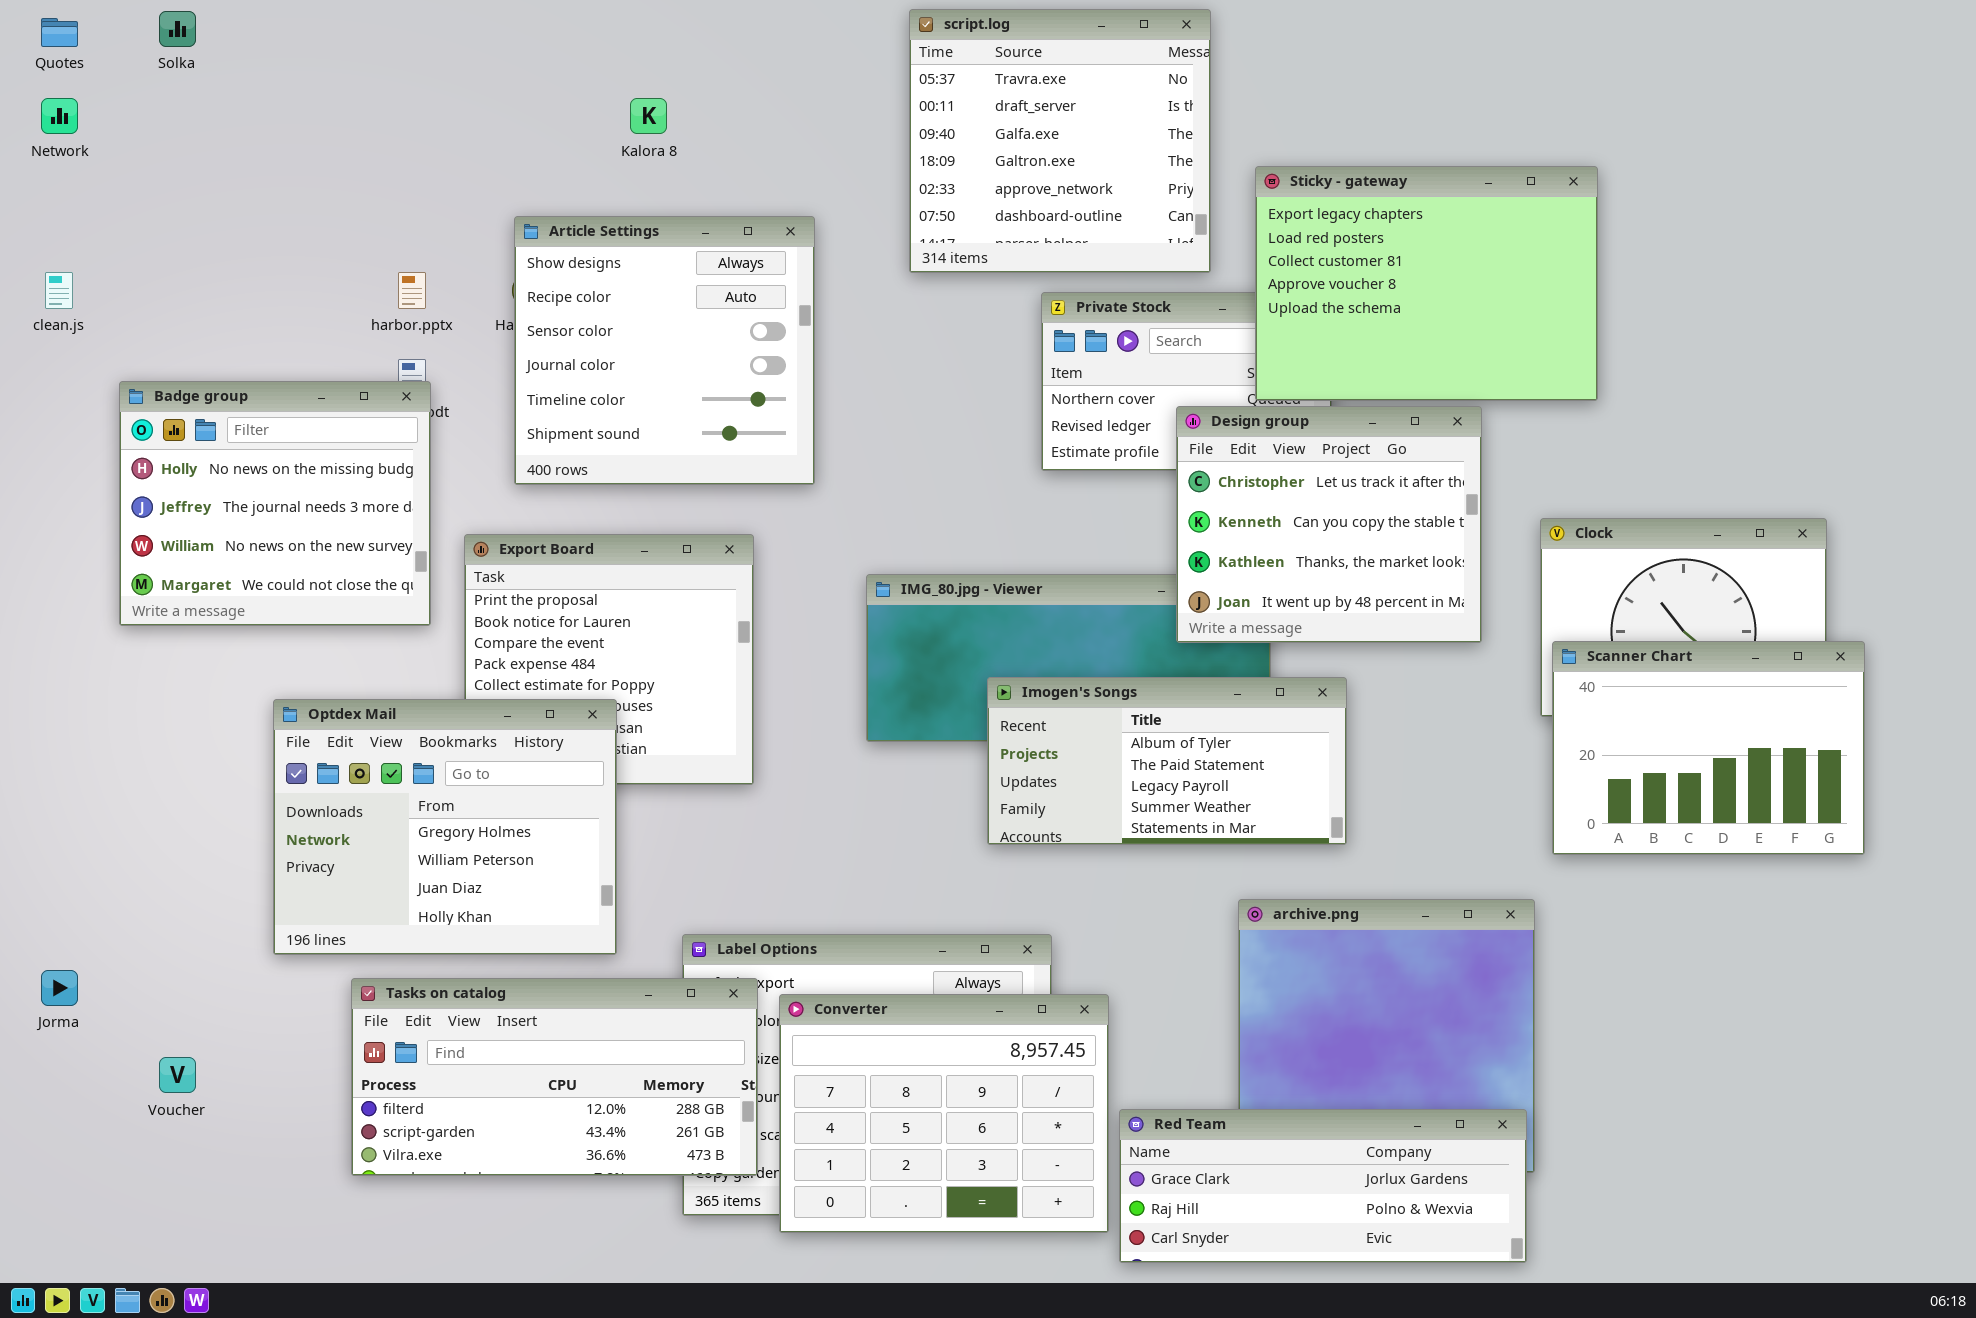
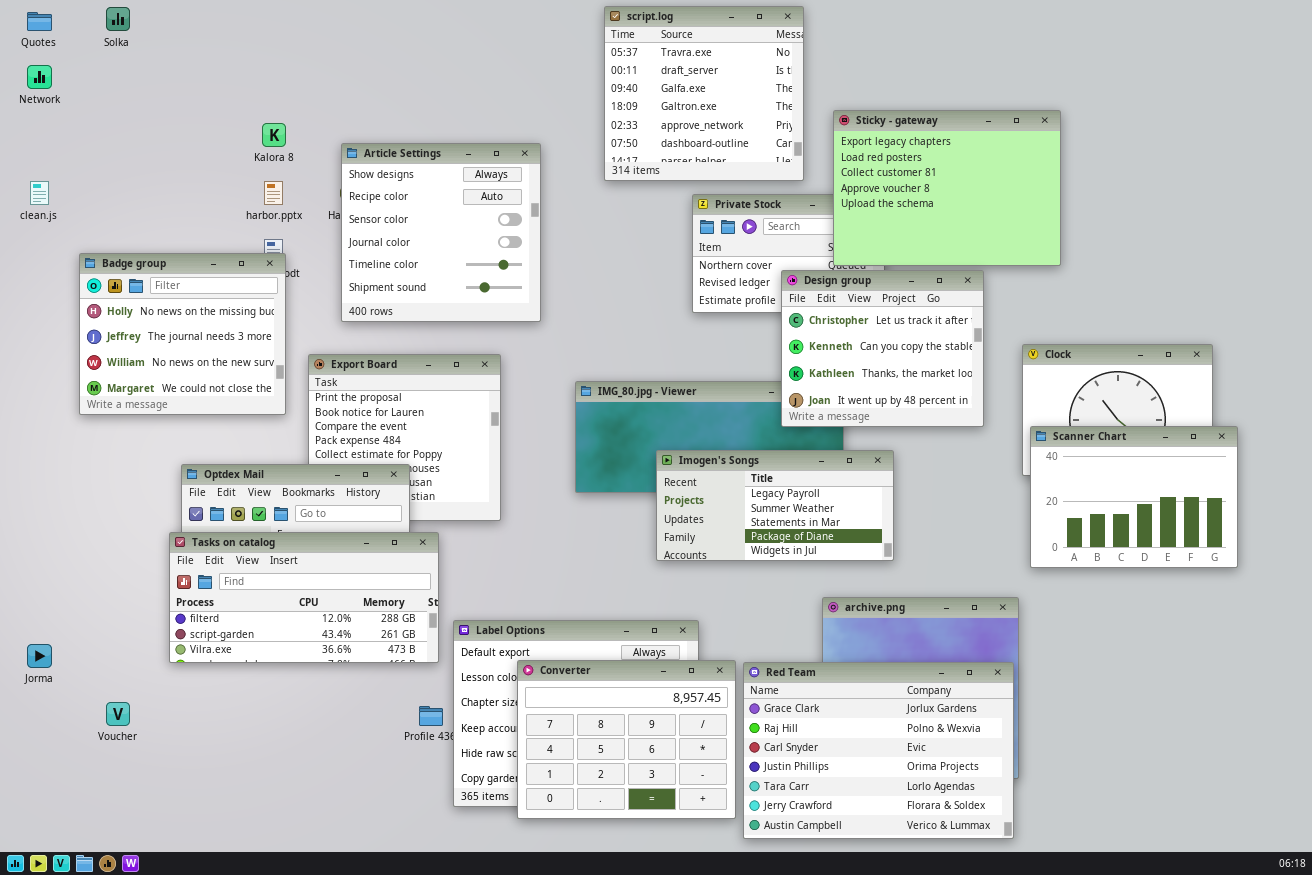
Kalora 8: [630,98,667,134] -> [262,123,286,147], moved
Imogen's Songs: [987,677,1347,845] -> [656,450,894,561], scrolled down 2 rows
Tasks on catalog: [351,978,758,1176] -> [169,532,439,663], moved
Red Team: [1119,1109,1527,1263] -> [743,662,1014,839], resized

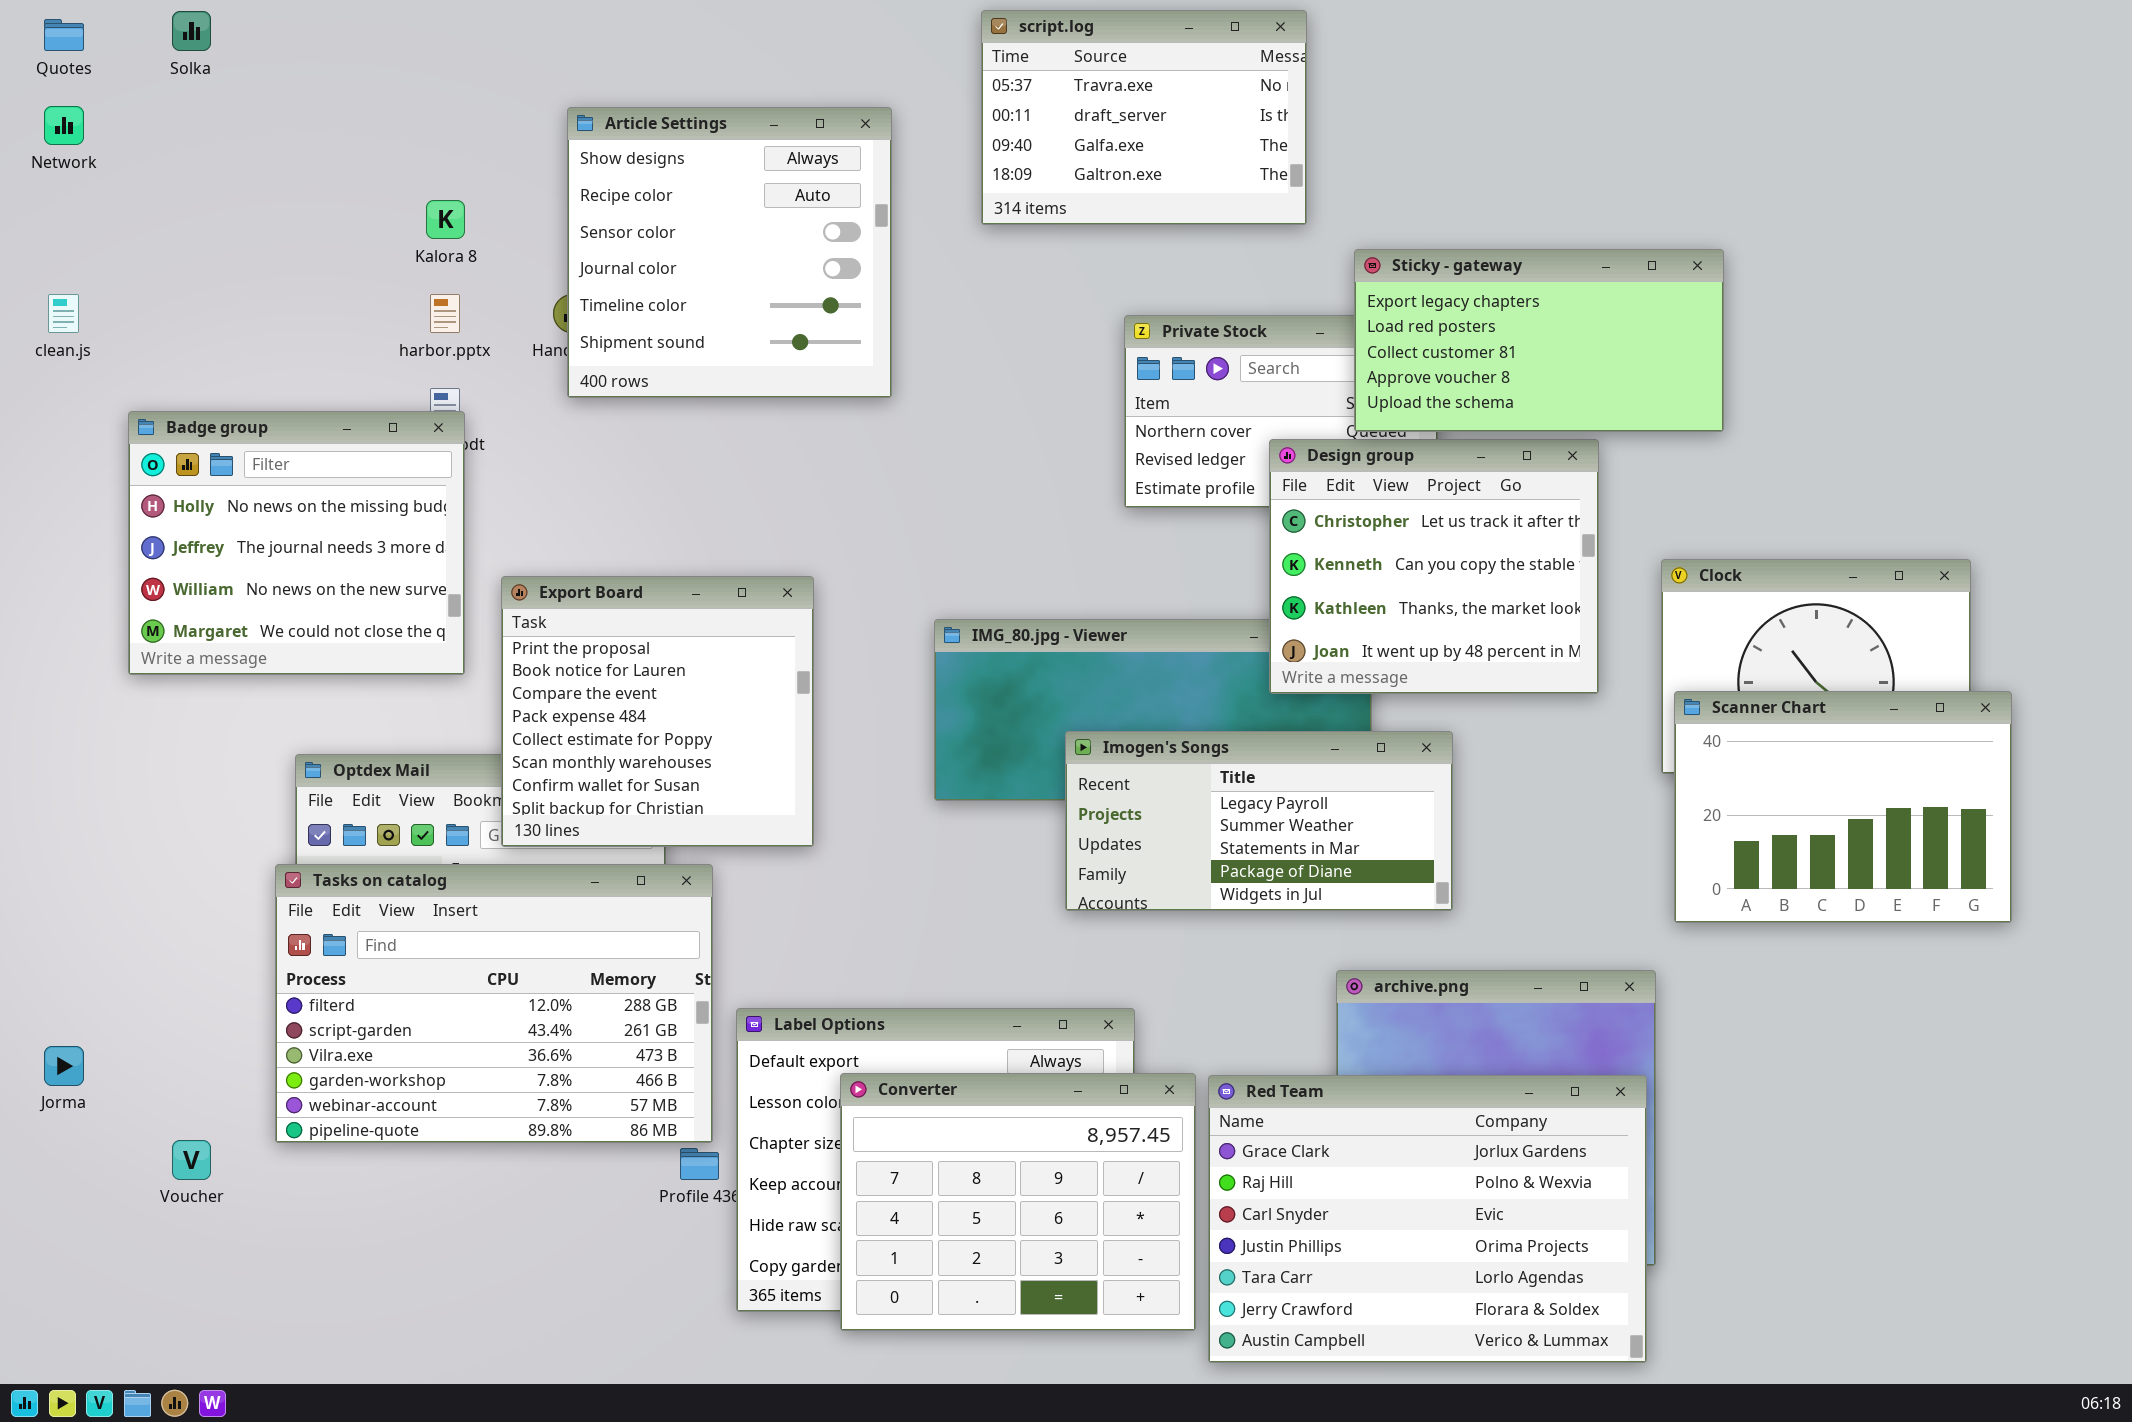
script.log: [604,6,804,181] -> [981,10,1307,225], resized
Sticky - gateway: [833,110,1061,266] -> [1354,249,1724,432], resized
Article Settings: [341,143,541,322] -> [567,107,892,398], moved
Export Board: [308,354,501,521] -> [501,576,814,847], raised
Tasks on catalog: [169,532,439,663] -> [275,864,713,1143], resized

